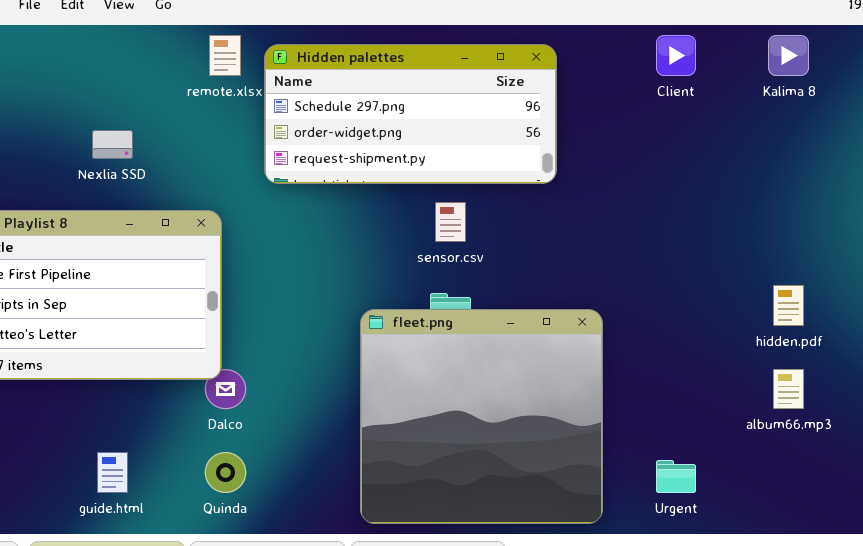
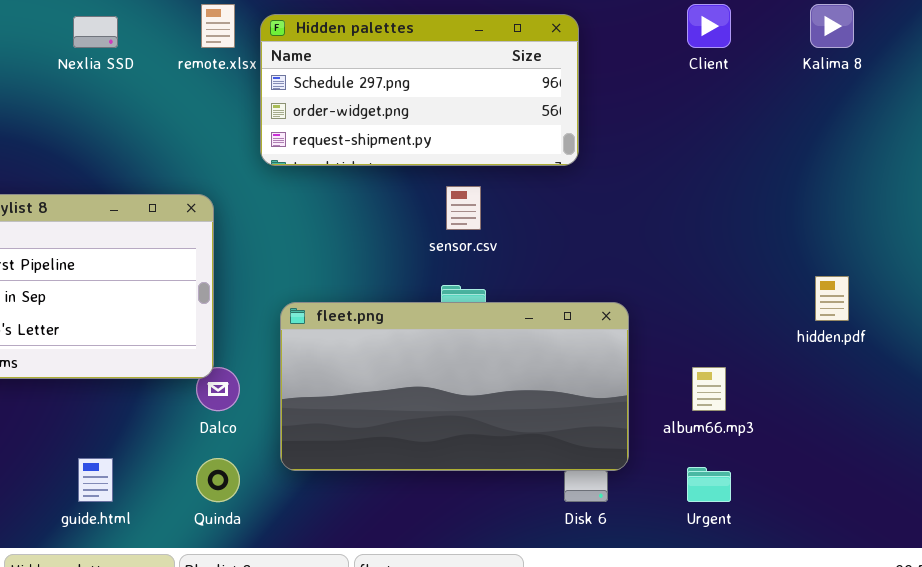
Nexlia SSD: [92,130,133,159] -> [73,16,118,48], moved
fleet.png: [360,309,603,524] -> [280,302,629,471], resized
album66.mp3: [773,369,804,409] -> [692,367,726,411], moved

